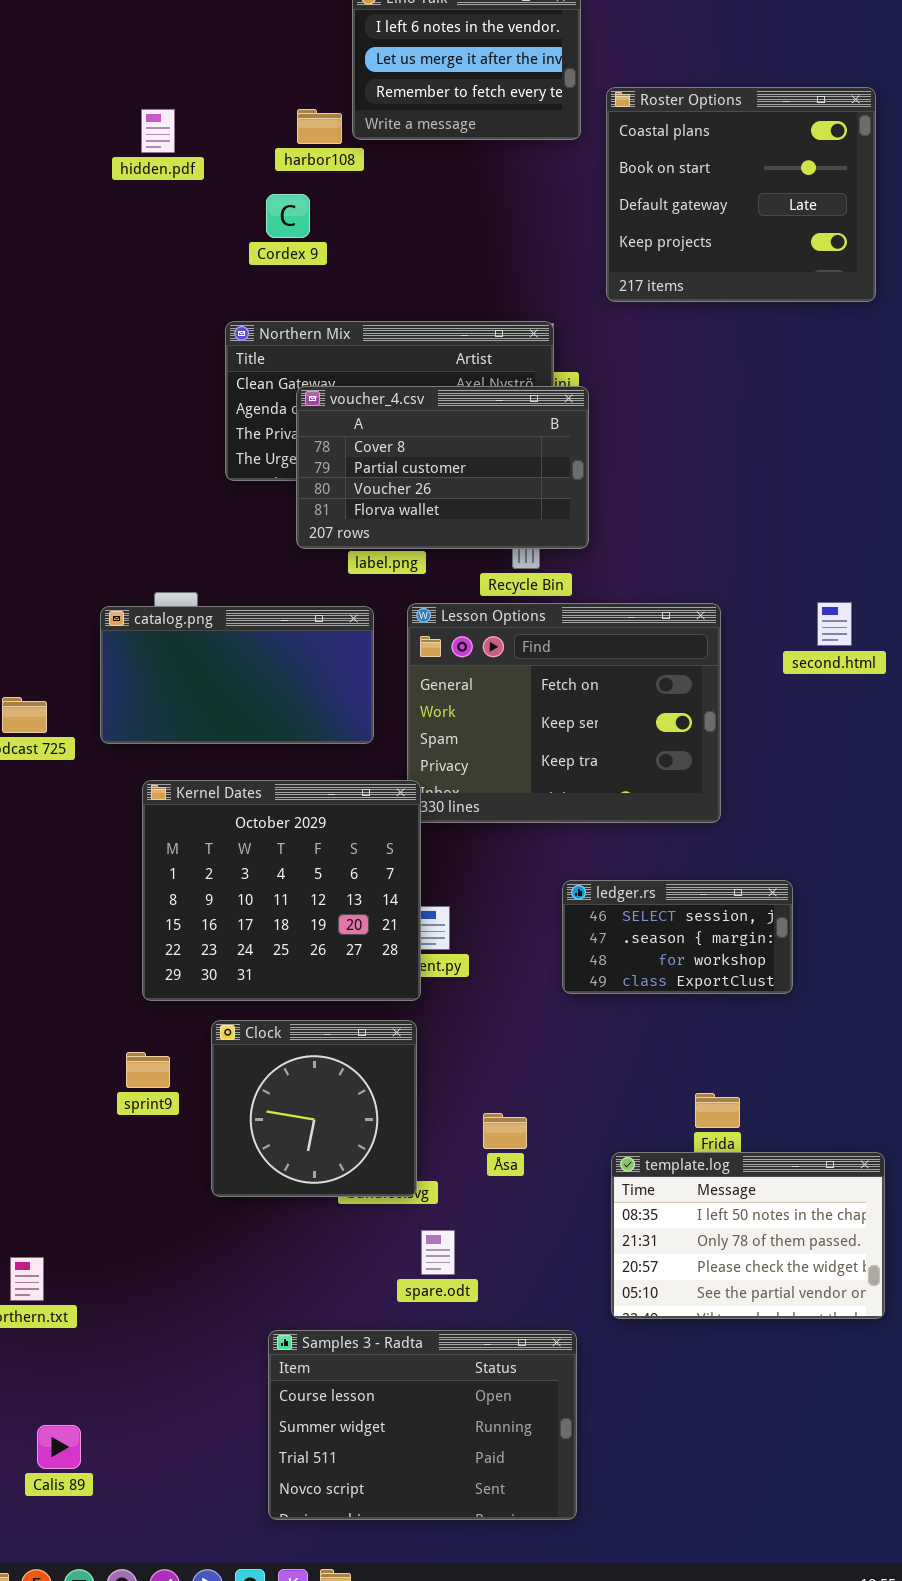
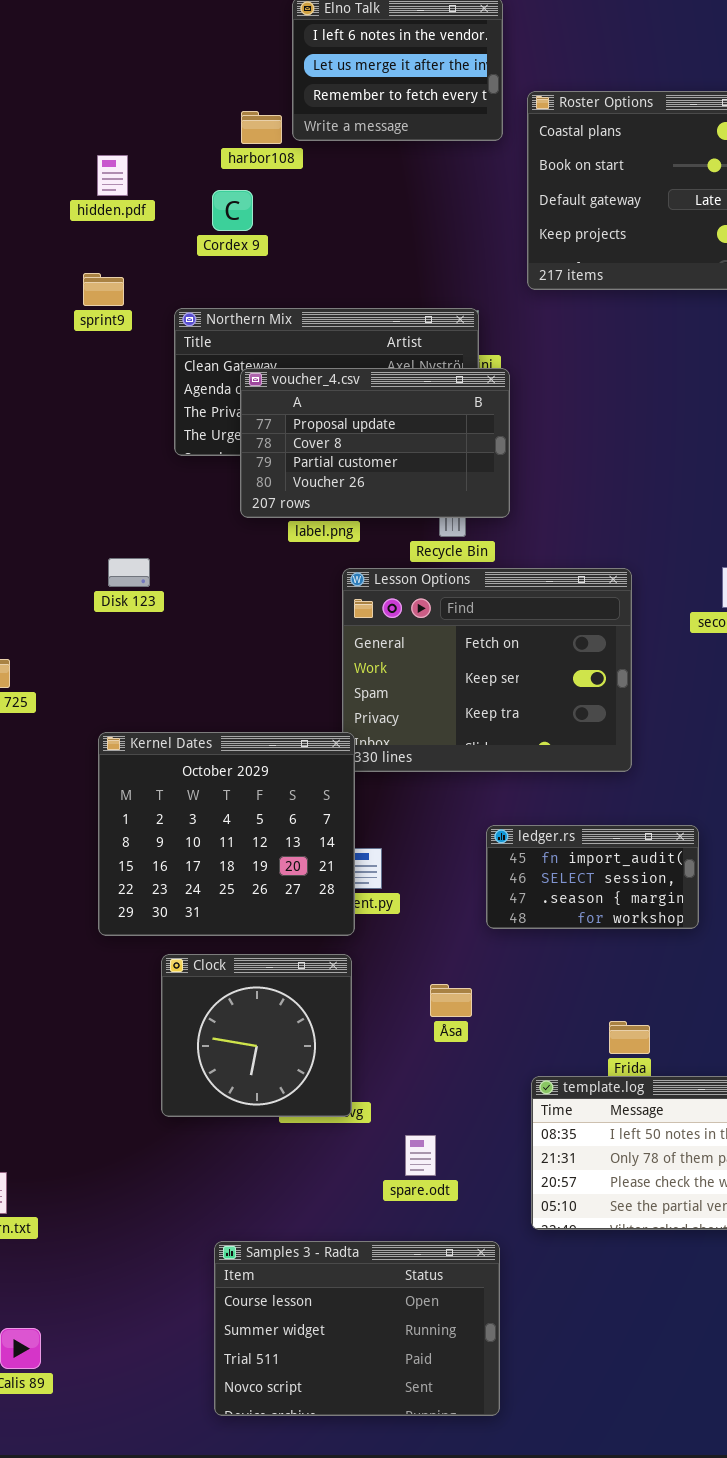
hidden.pdf: [141,109,175,153] -> [97,155,128,196], moved
voucher_4.csv: [296,386,589,549] -> [240,368,510,518], scrolled up 1 row
catalog.png: [100,606,374,744] -> none, closed
ledger.rs: [562,880,793,994] -> [486,825,699,929], scrolled up 1 row
sprint9: [126,1052,170,1088] -> [83,273,124,306], moved
Åsa: [483,1113,527,1149] -> [430,984,472,1017], moved
spare.odt: [421,1230,455,1275] -> [405,1135,436,1176], moved

